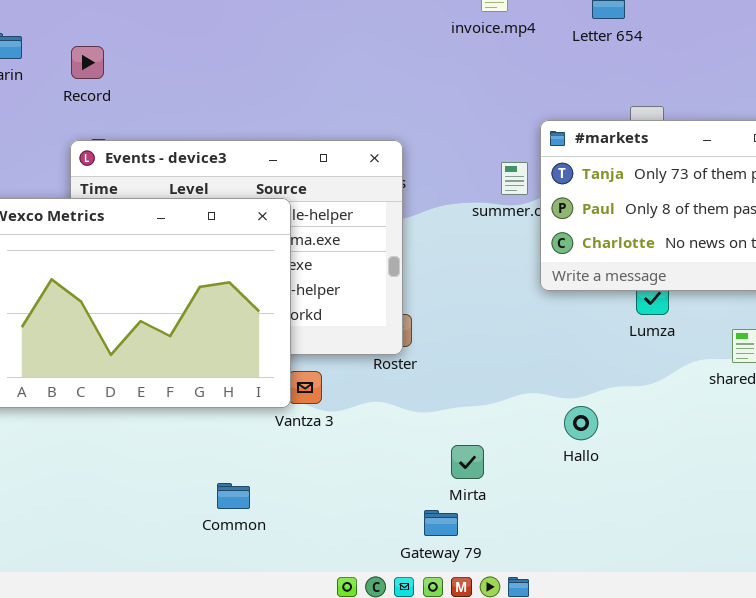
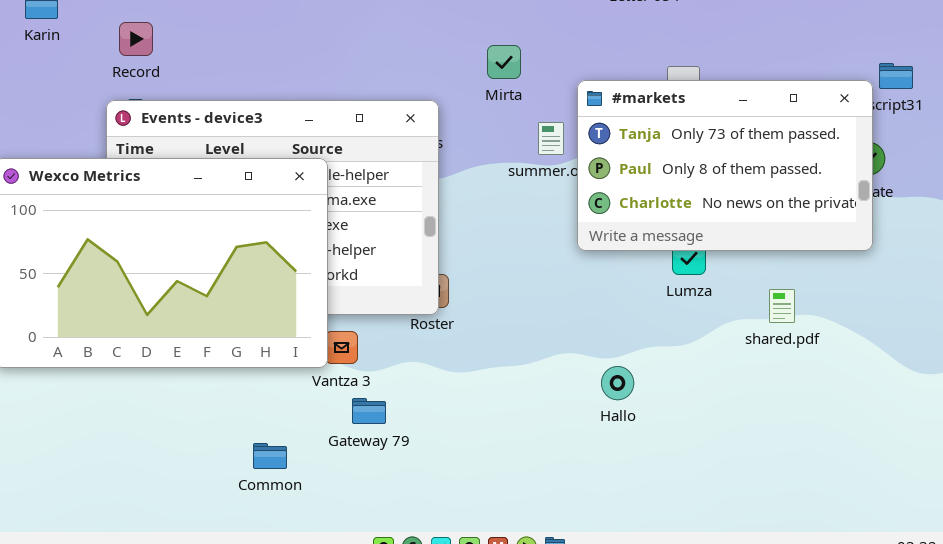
Record: [71,46,104,79] -> [119,22,153,56], moved
Mirta: [451,445,484,479] -> [487,45,521,79], moved
Gateway 79: [424,510,458,536] -> [352,398,386,424], moved

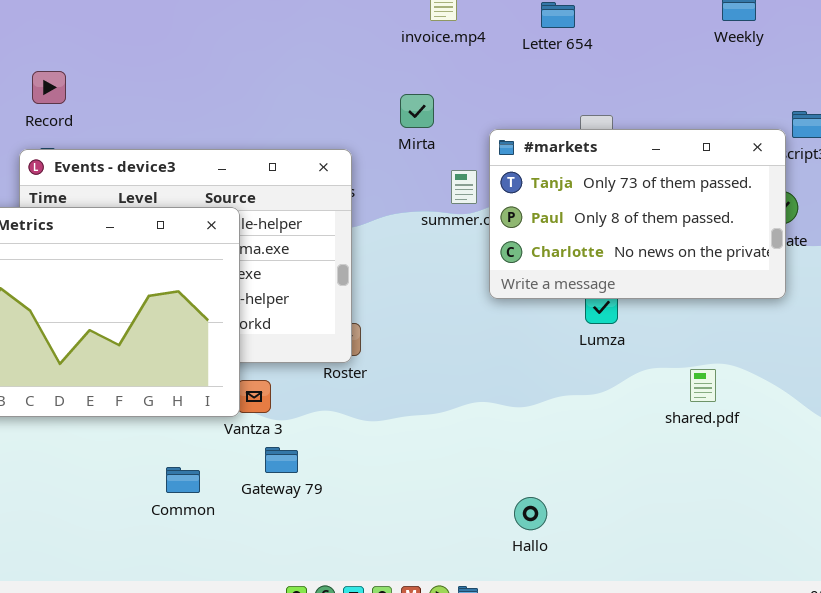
shared.pdf: [769,289,795,323] -> [690,369,716,402], moved
Hallo: [601,366,634,400] -> [514,497,547,530], moved
Common: [253,443,287,469] -> [166,467,200,493], moved

